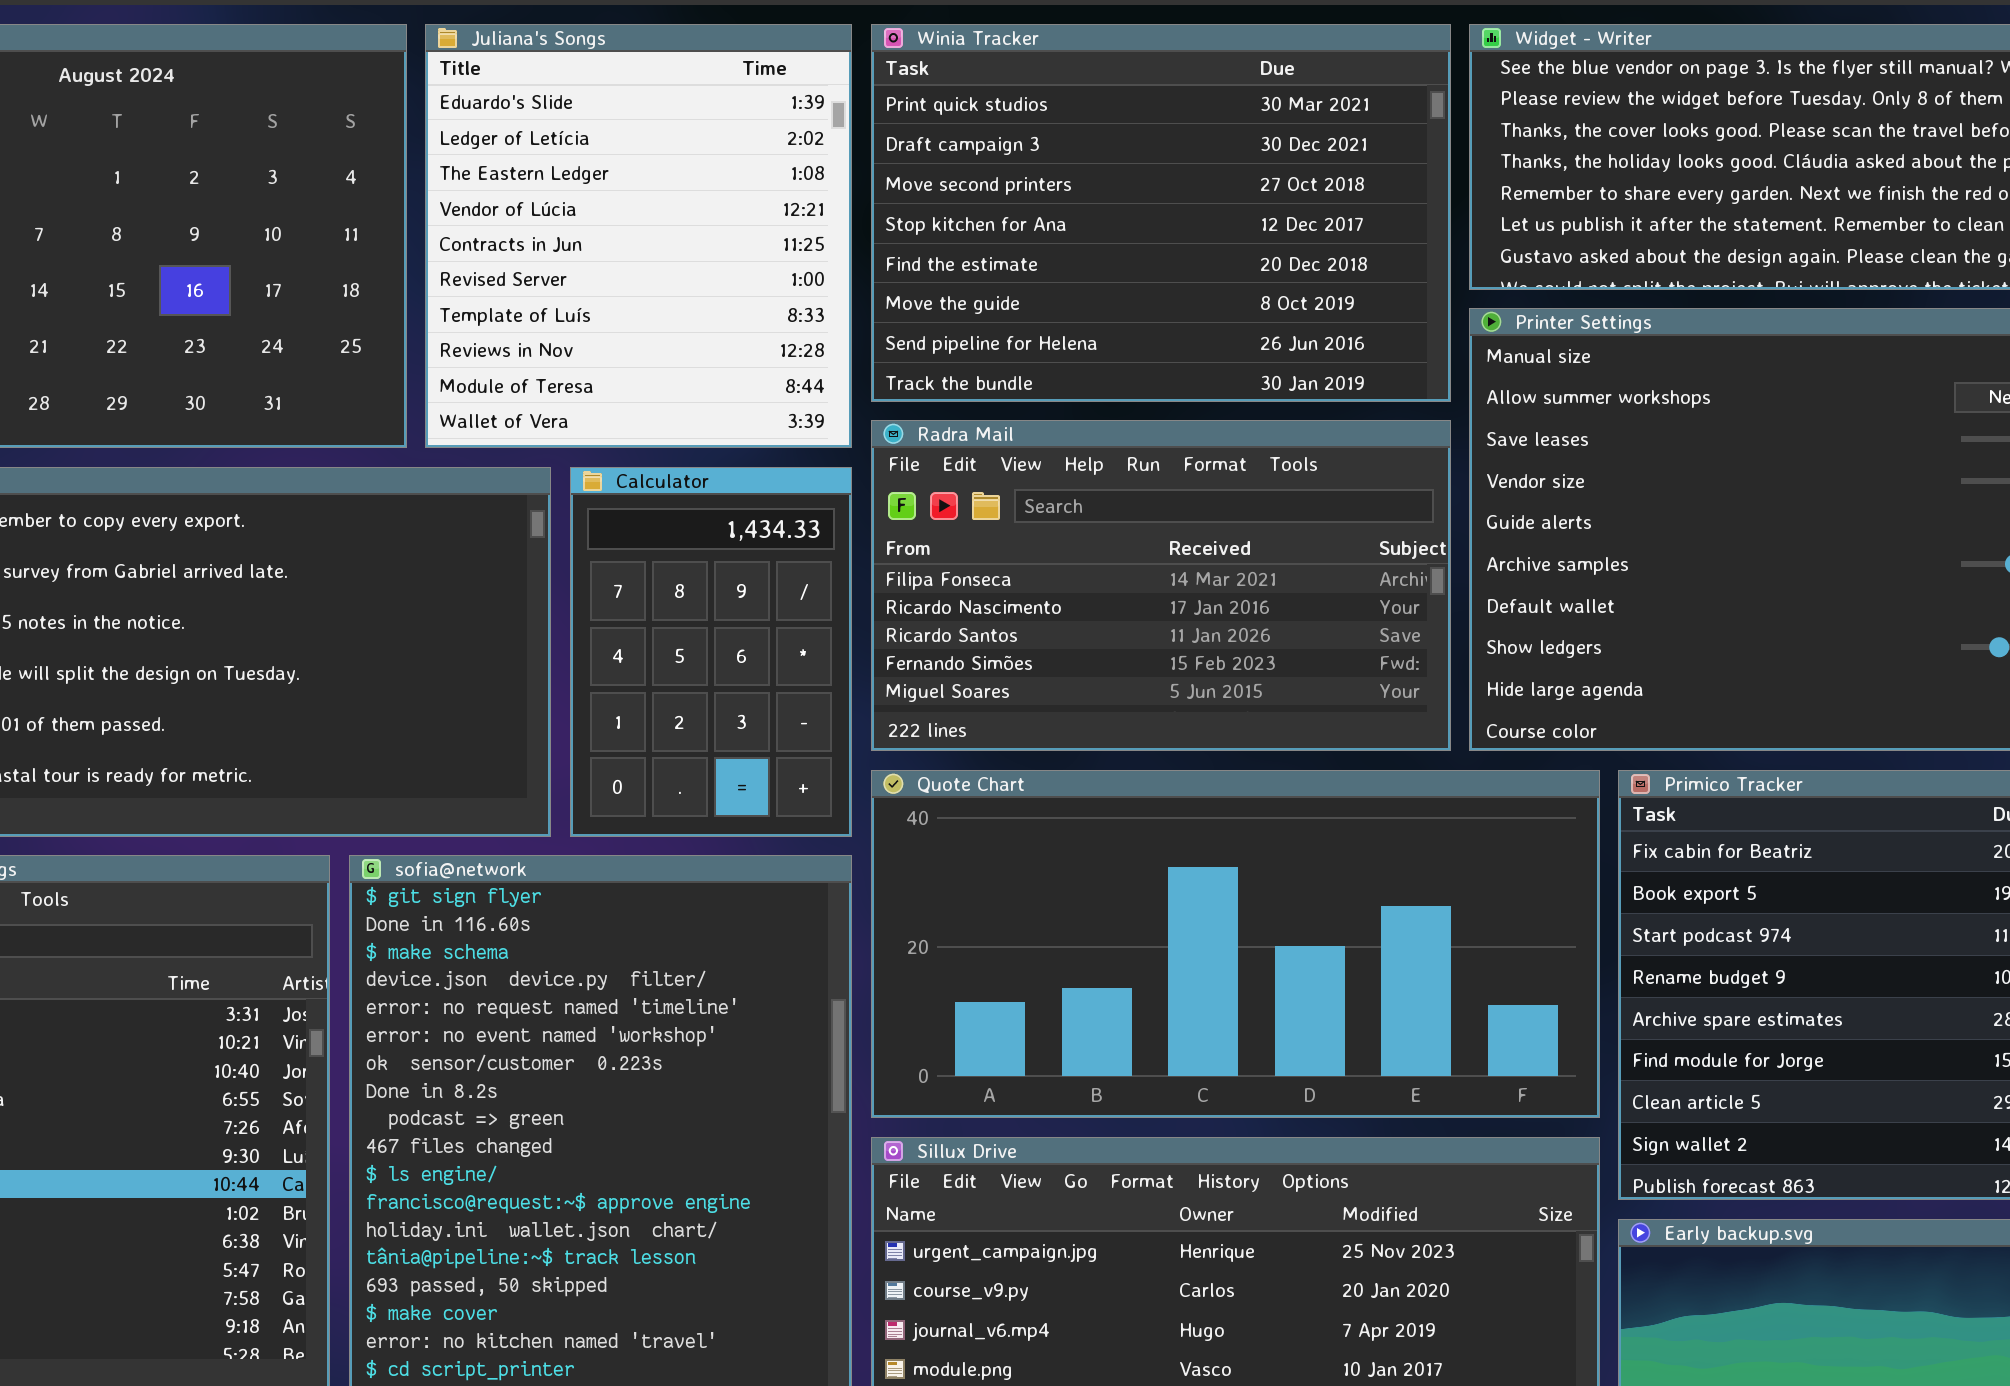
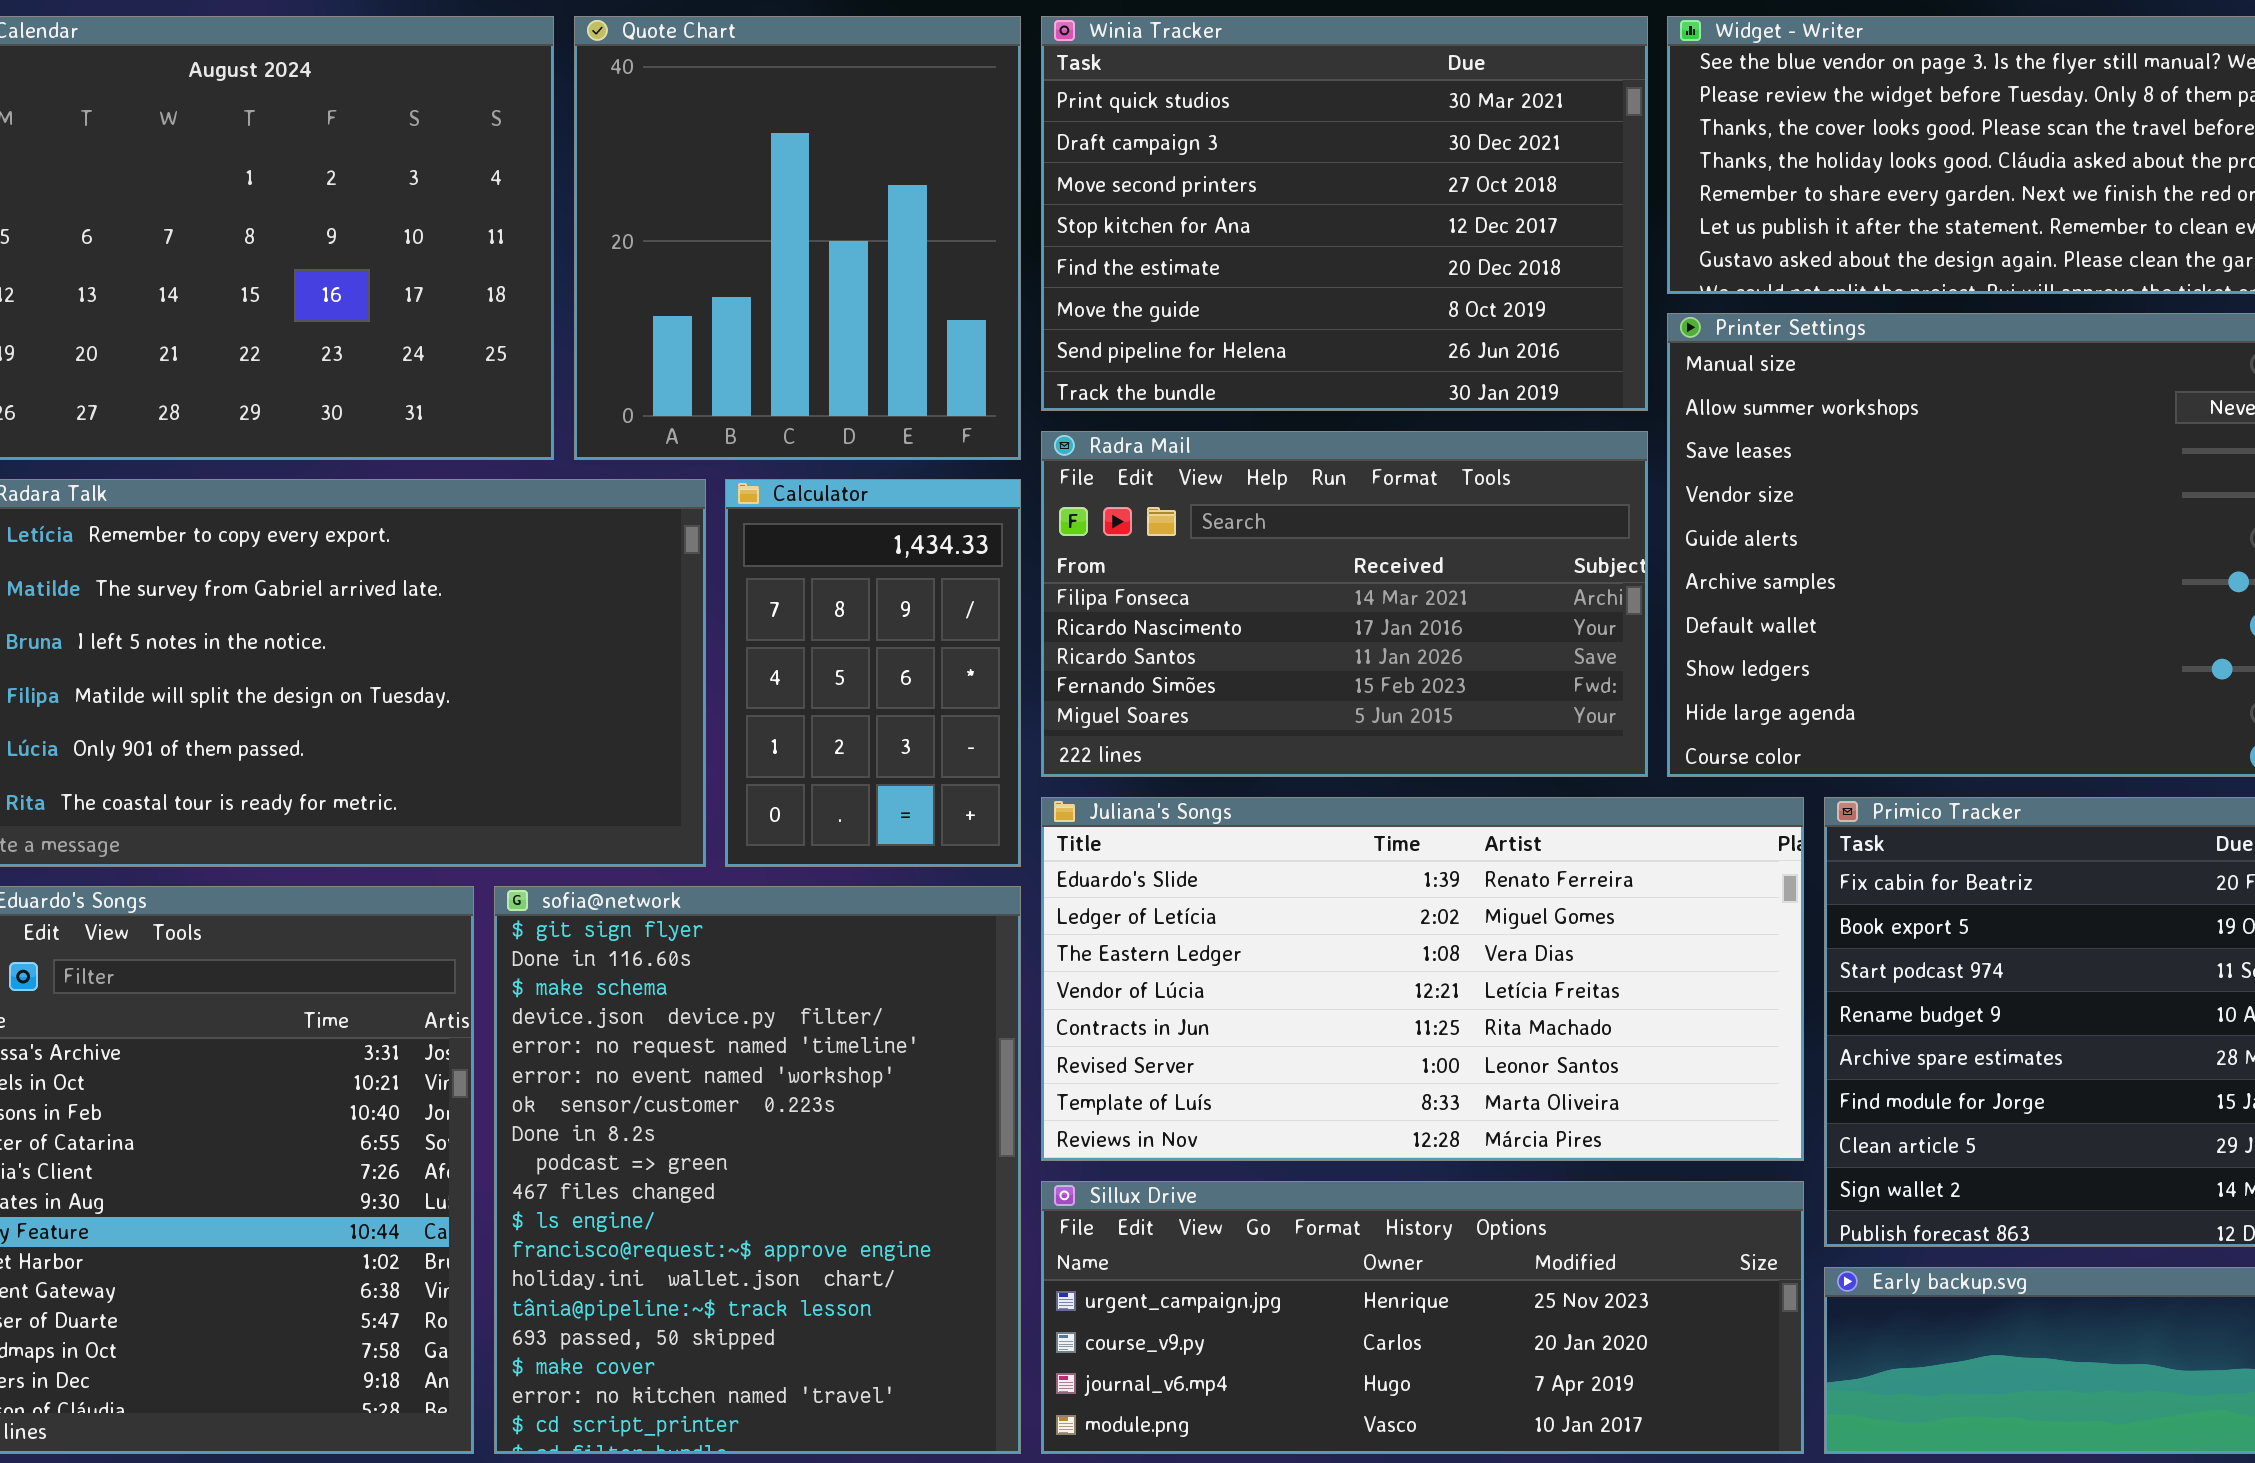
Juliana's Songs: [425,24,852,448] -> [1041,797,1804,1161], moved, resized
Quote Chart: [871,770,1600,1118] -> [574,16,1021,460], moved, resized

